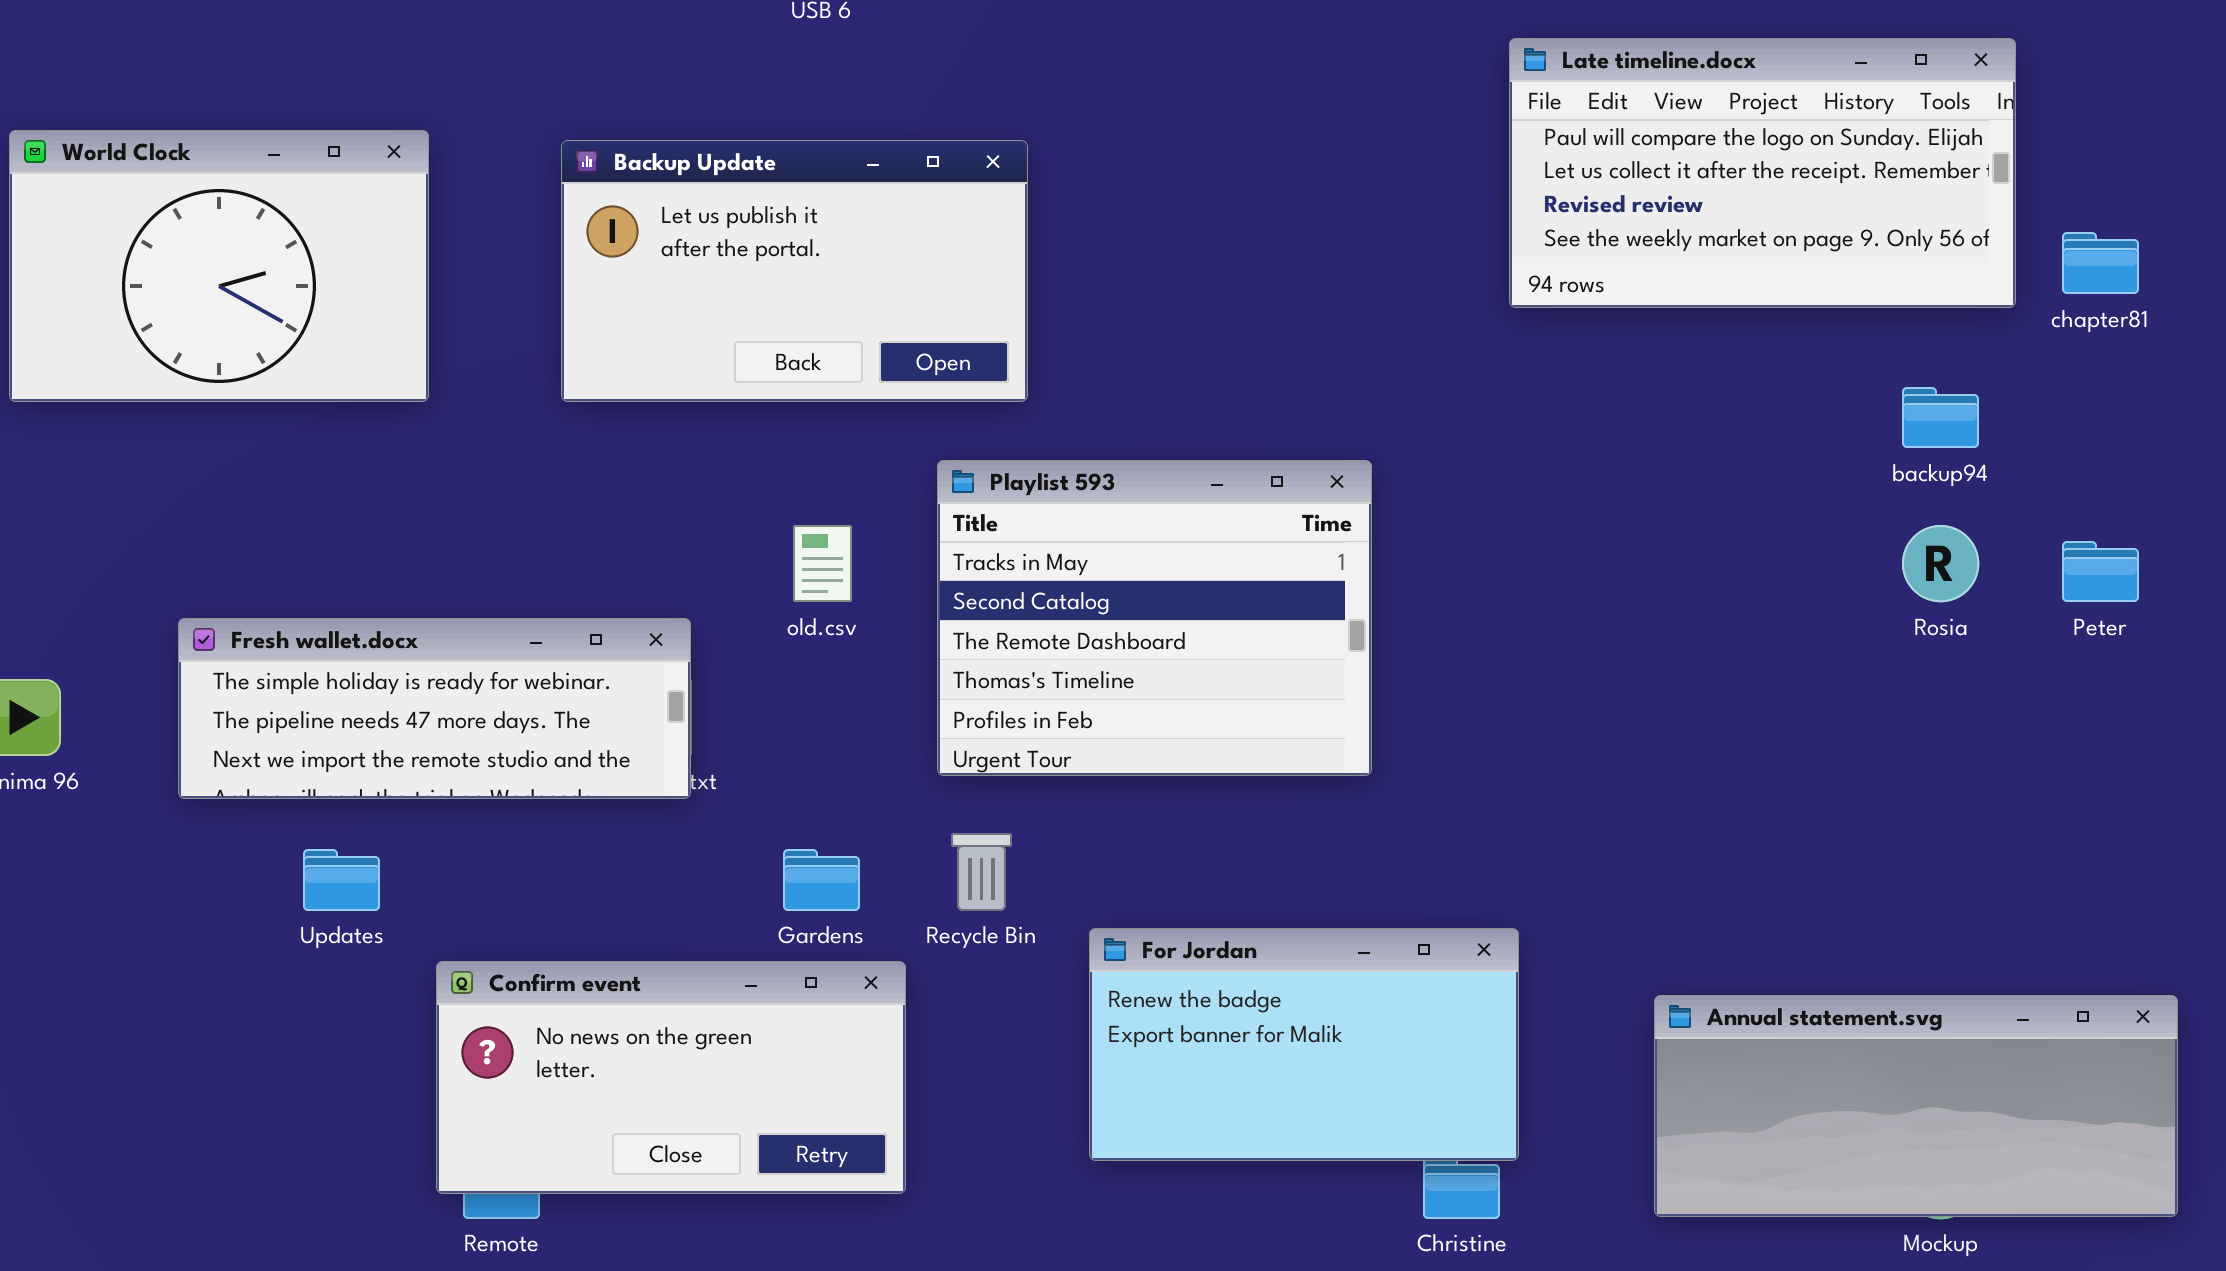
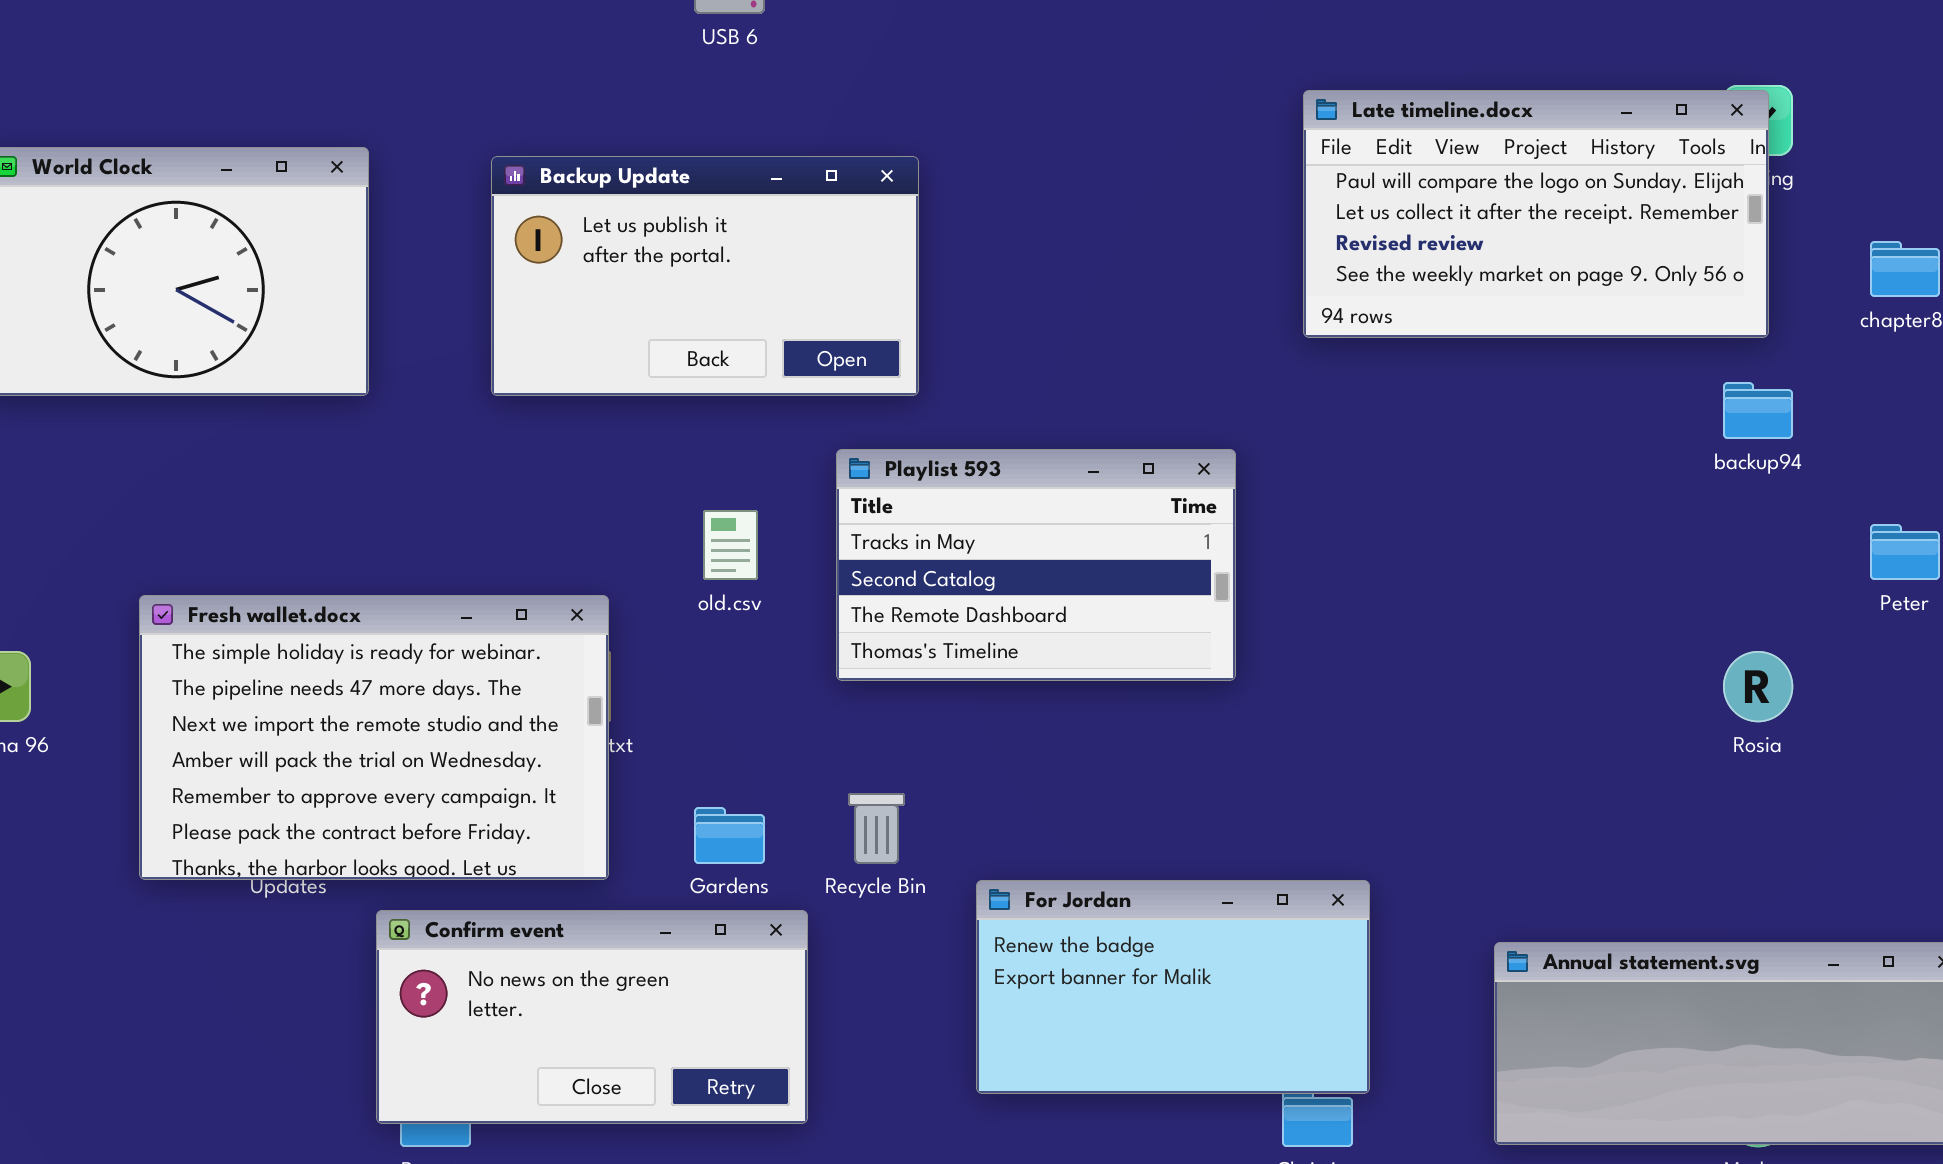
Late timeline.docx: [1509,38,2016,308] -> [1303,90,1769,338], moved
Playlist 593: [937,460,1372,776] -> [836,449,1236,681], resized
Rosia: [1902,525,1979,602] -> [1723,651,1793,722], moved
Fresh wallet.docx: [178,618,691,799] -> [139,595,609,880], resized

